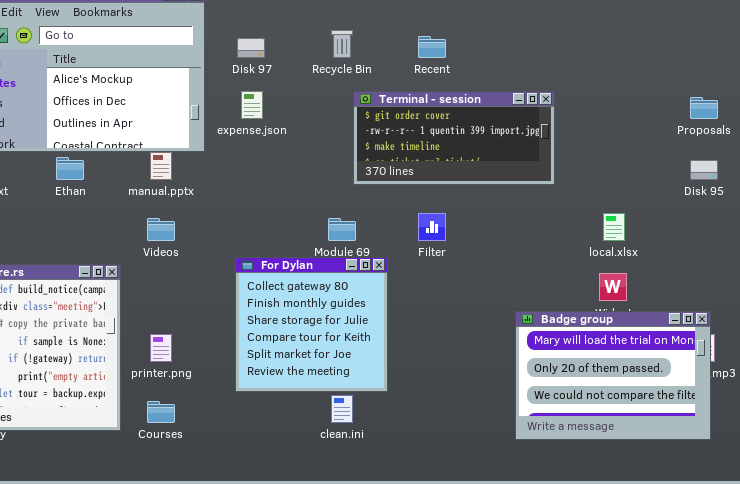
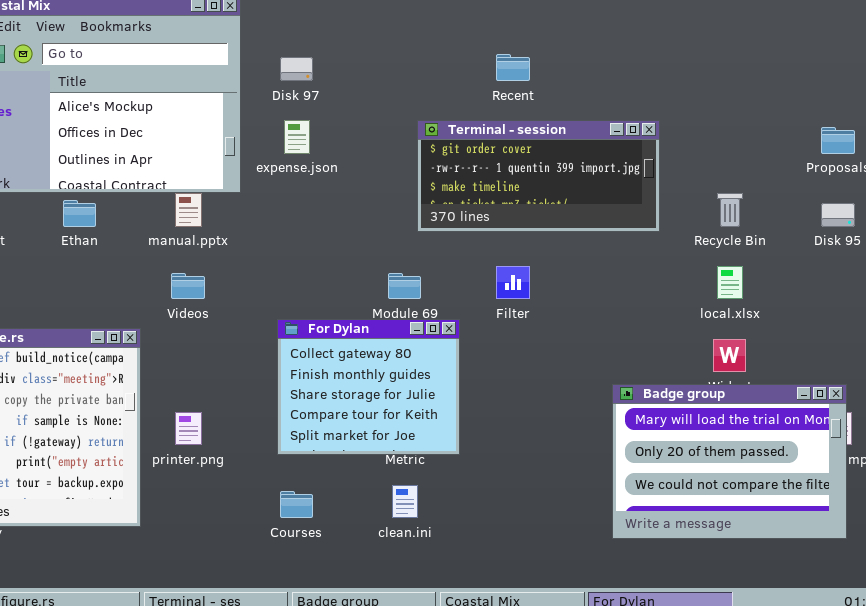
Recycle Bin: [331,30,353,58] -> [717,193,743,227], moved
For Dylan: [235,257,388,392] -> [277,319,460,455], resized
Courses: [147,401,175,423] -> [280,491,313,518], moved

